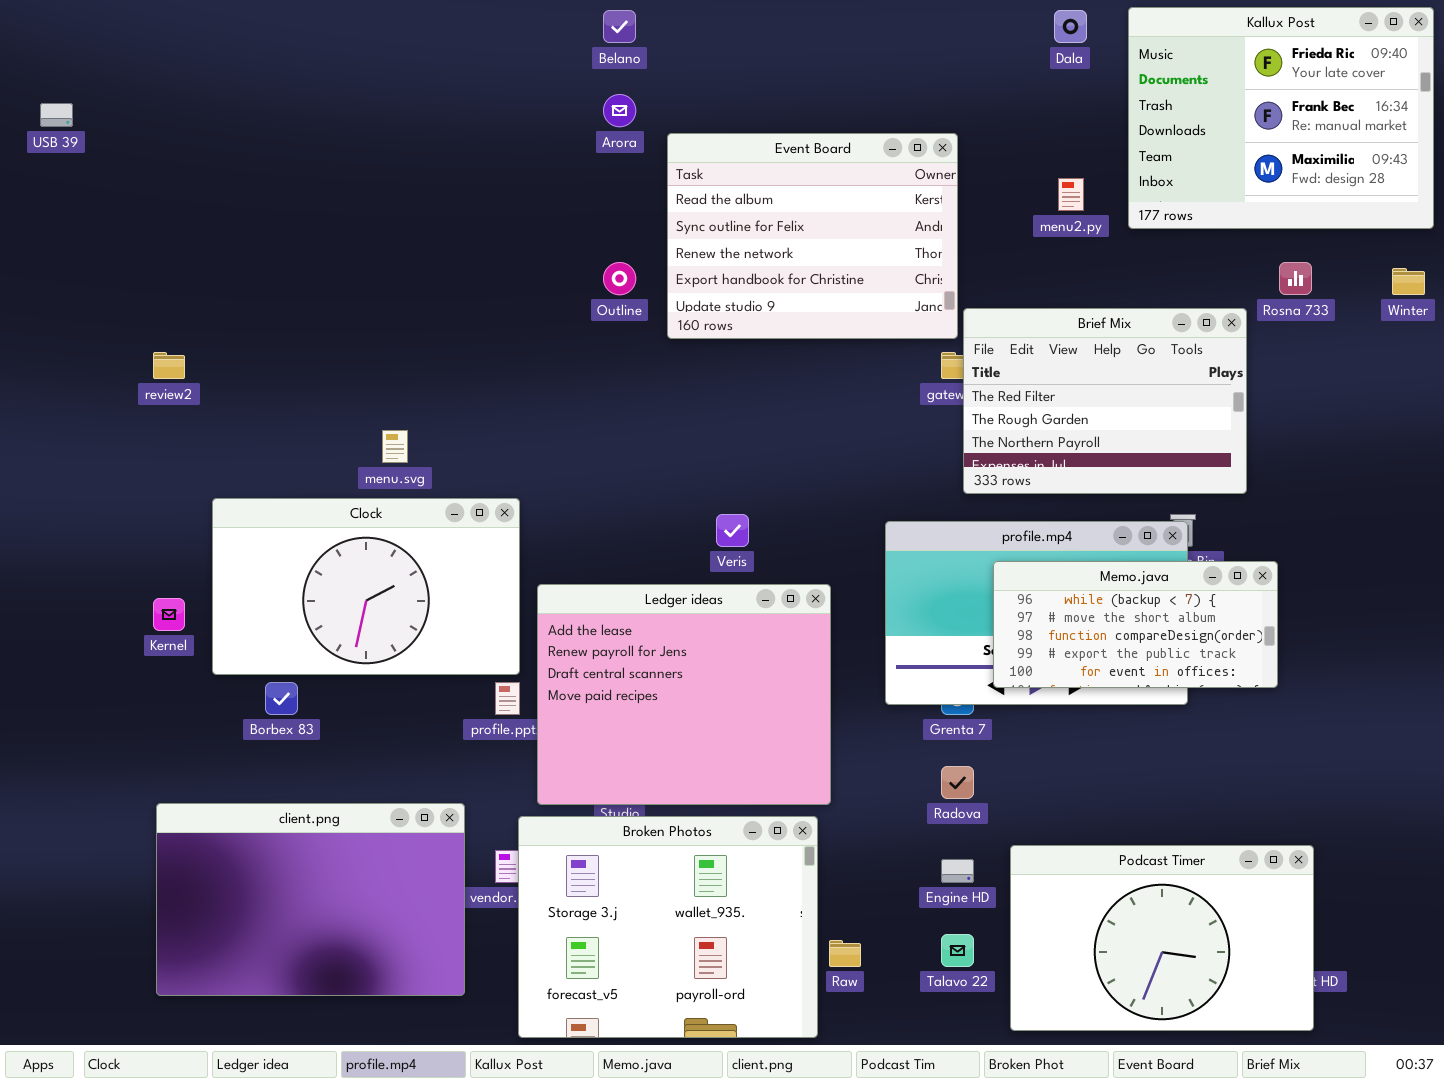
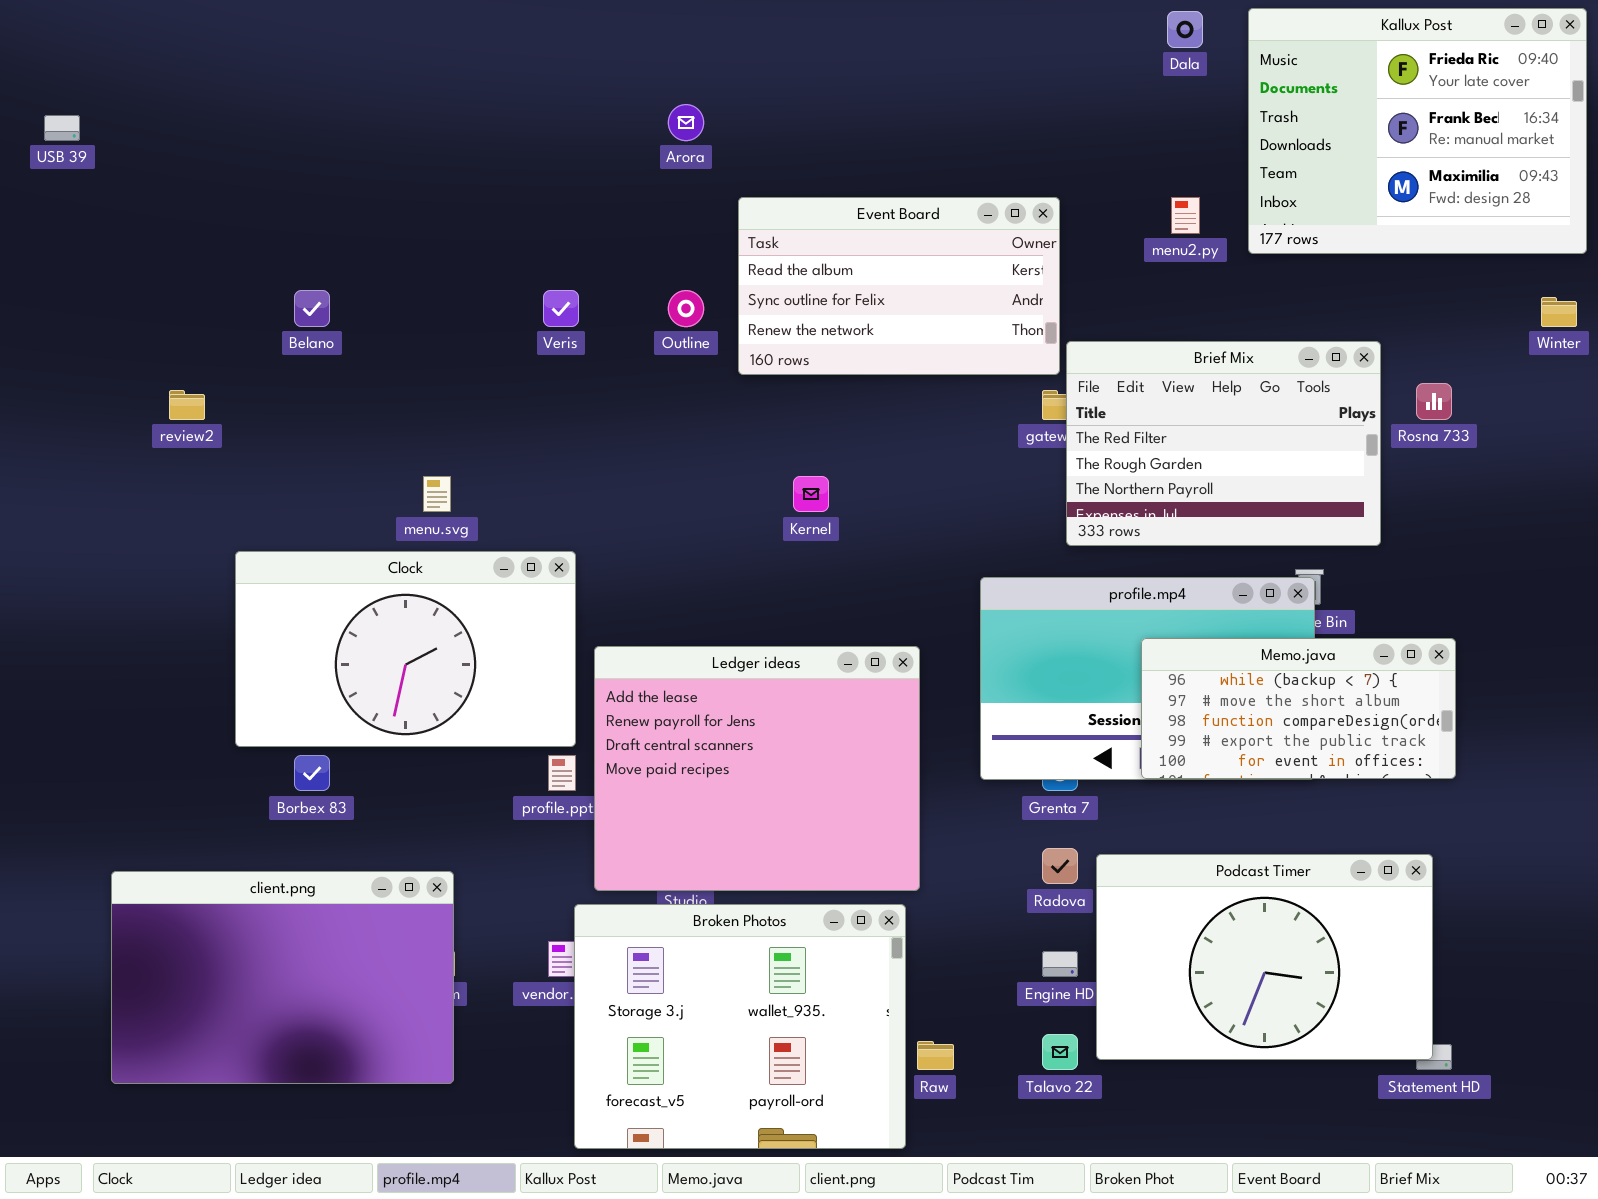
Belano: [603,10,636,43] -> [294,290,330,327], moved
Event Board: [667,133,958,339] -> [738,197,1060,375], resized
Rosna 733: [1279,262,1312,295] -> [1416,383,1452,420], moved
Veris: [716,514,749,547] -> [543,290,579,327], moved
Memo.java: [993,561,1278,688] -> [1141,638,1456,779], moved
Kernel: [153,598,185,631] -> [793,476,829,512], moved
client.png: [156,803,465,996] -> [111,871,454,1084], moved
Podcast Timer: [1010,845,1314,1031] -> [1096,854,1433,1060], moved

